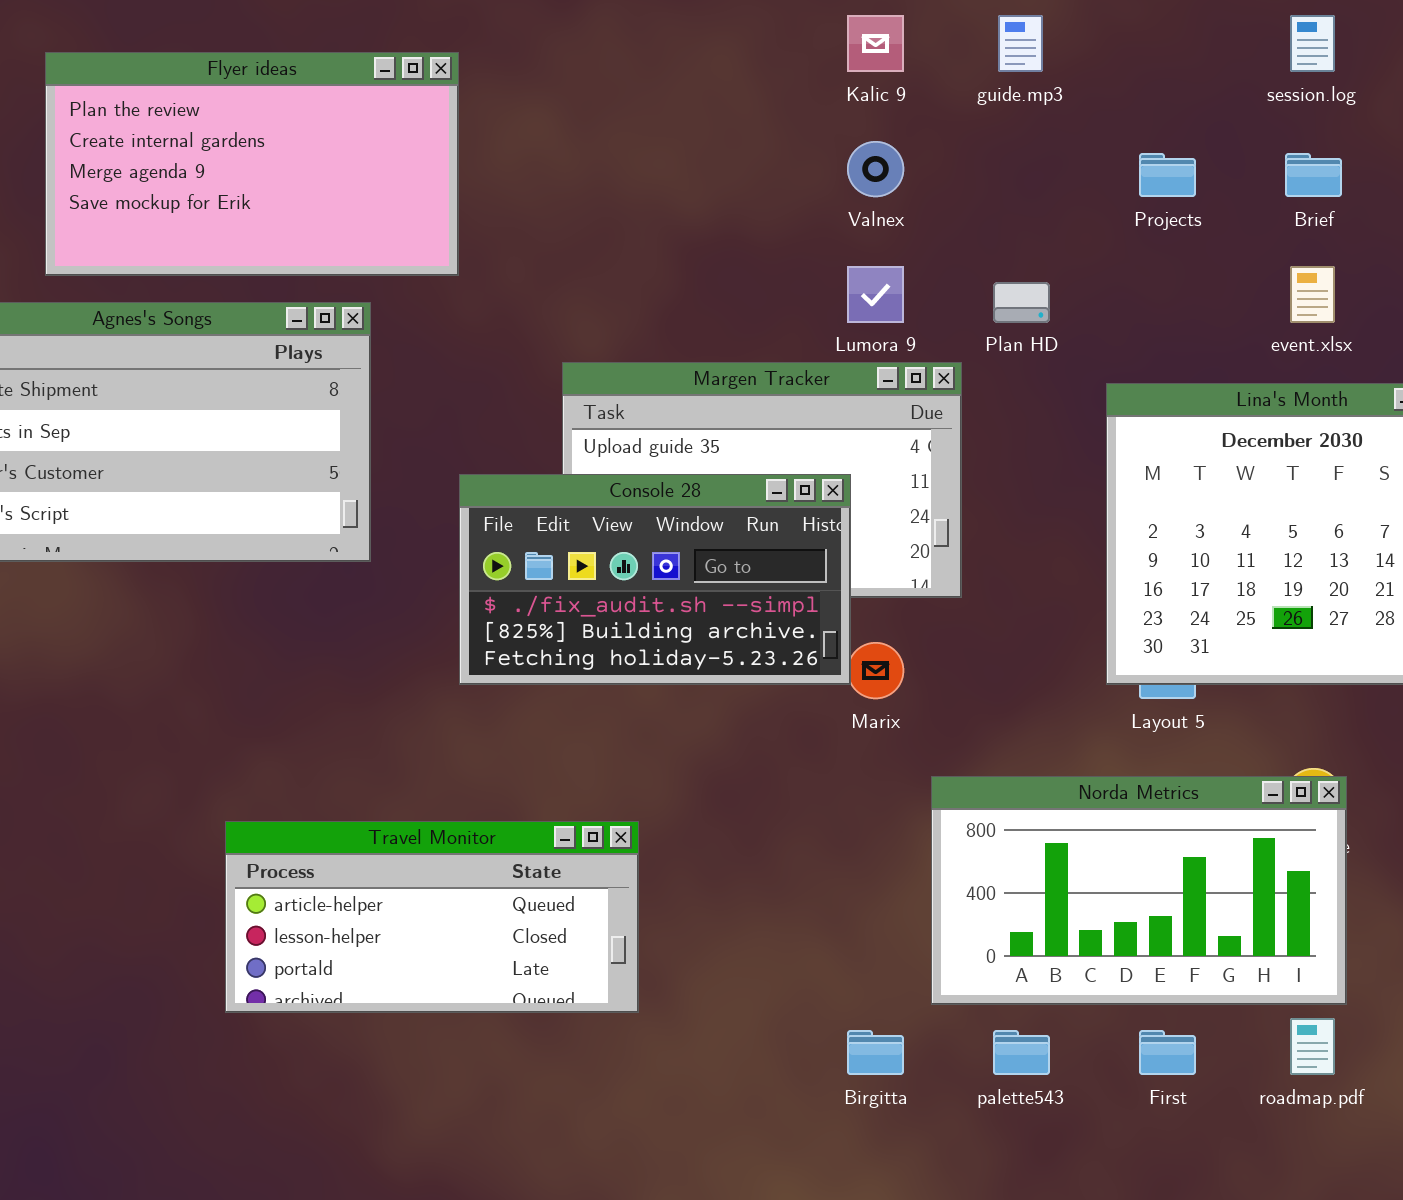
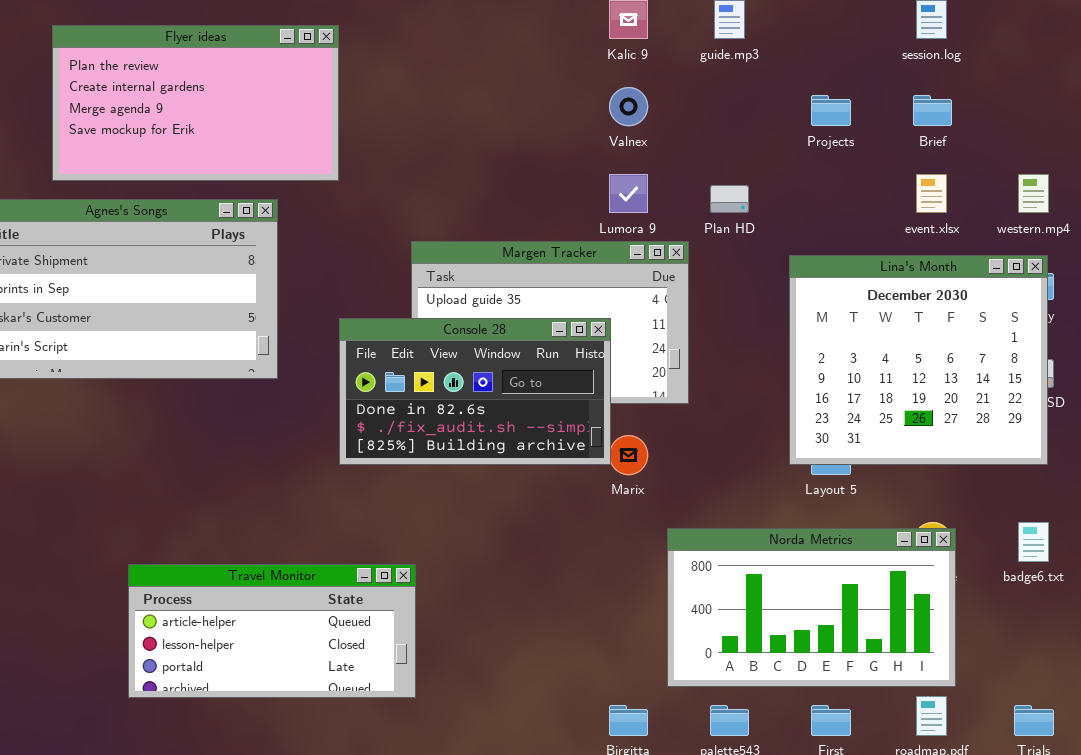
Console 28: [459,474,851,685] -> [339,318,611,465], scrolled up 1 row
Travel Monitor: [225,821,639,1013] -> [128,564,416,698], moved

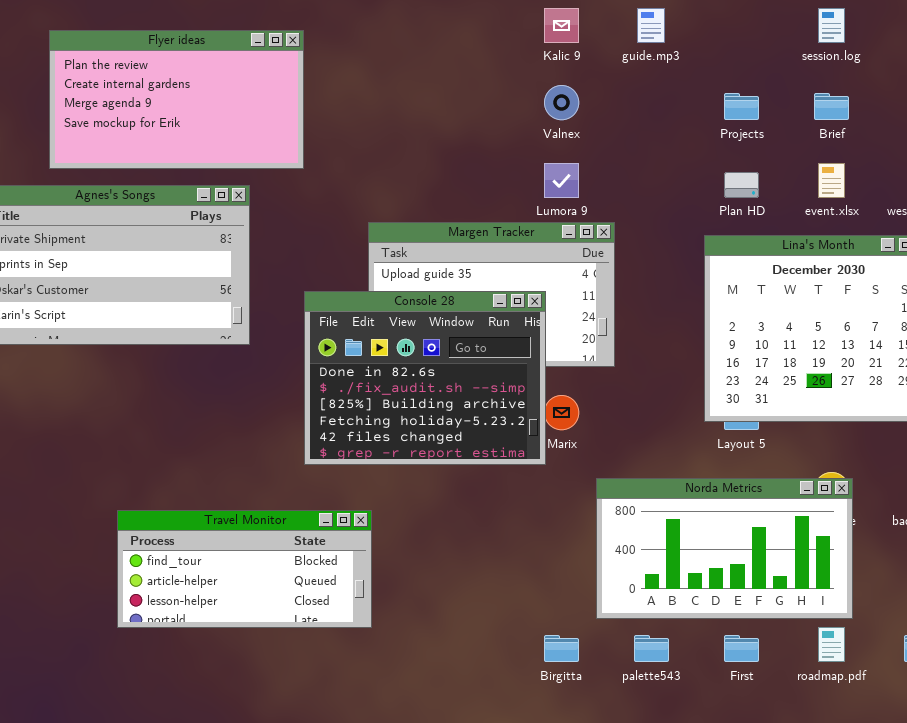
Plan HD: [710,185,749,213] -> [724,172,759,198], moved
Console 28: [339,318,611,465] -> [304,291,546,465], resized
Travel Monitor: [128,564,416,698] -> [117,510,372,628], scrolled up 1 row

